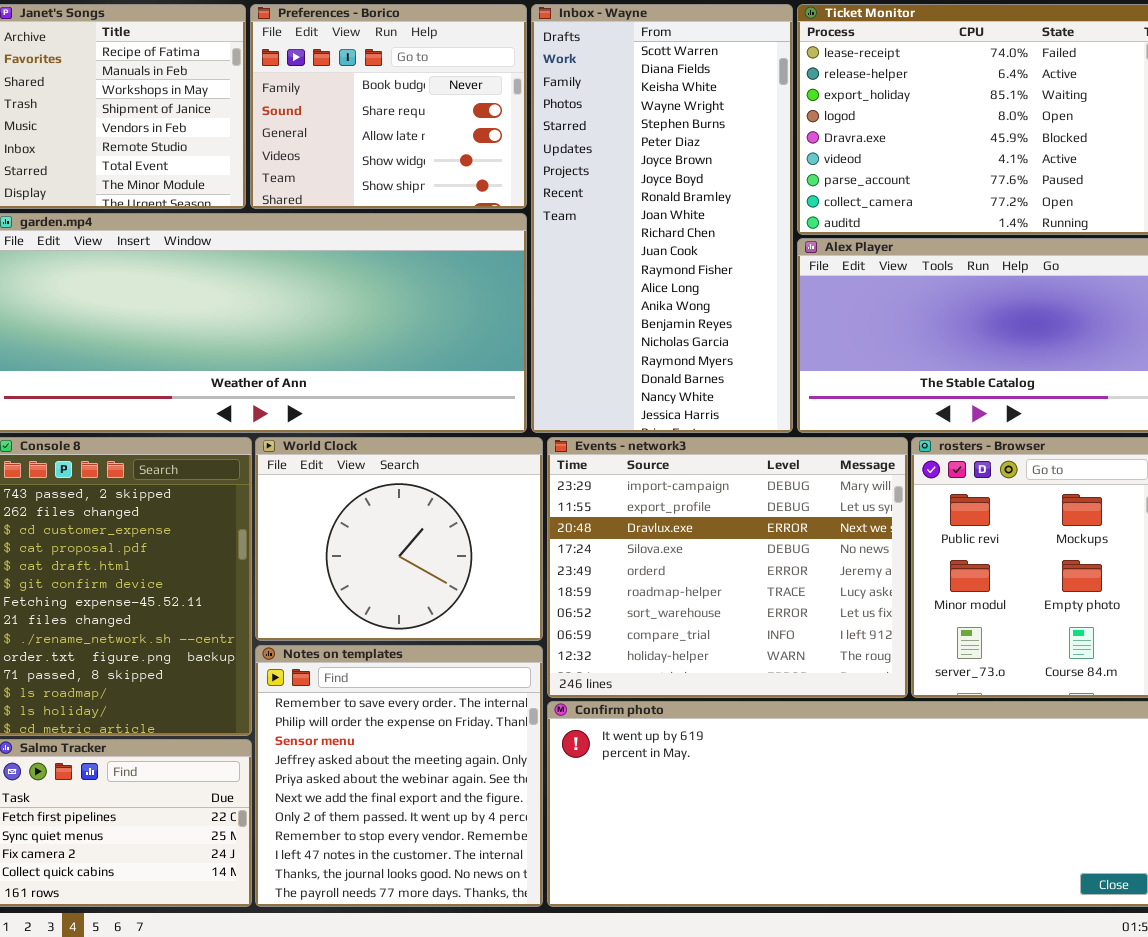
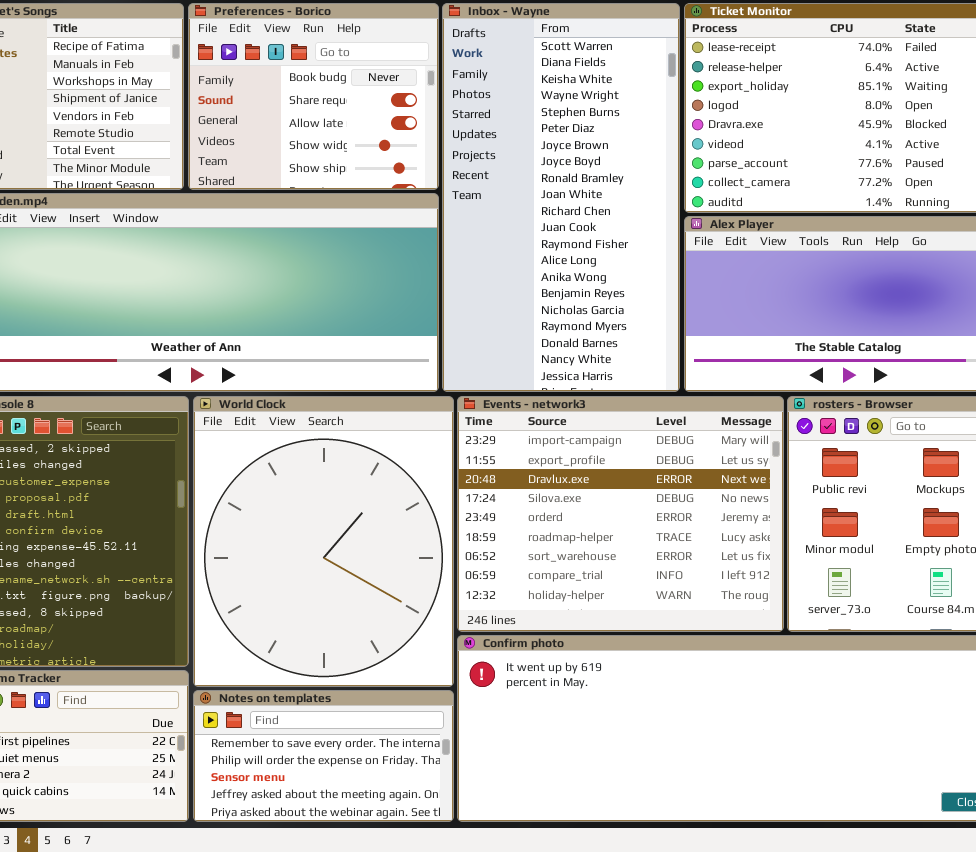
World Clock: [255,437,543,641] -> [193,396,454,687], resized
Notes on templates: [255,645,543,907] -> [193,690,454,822], resized

